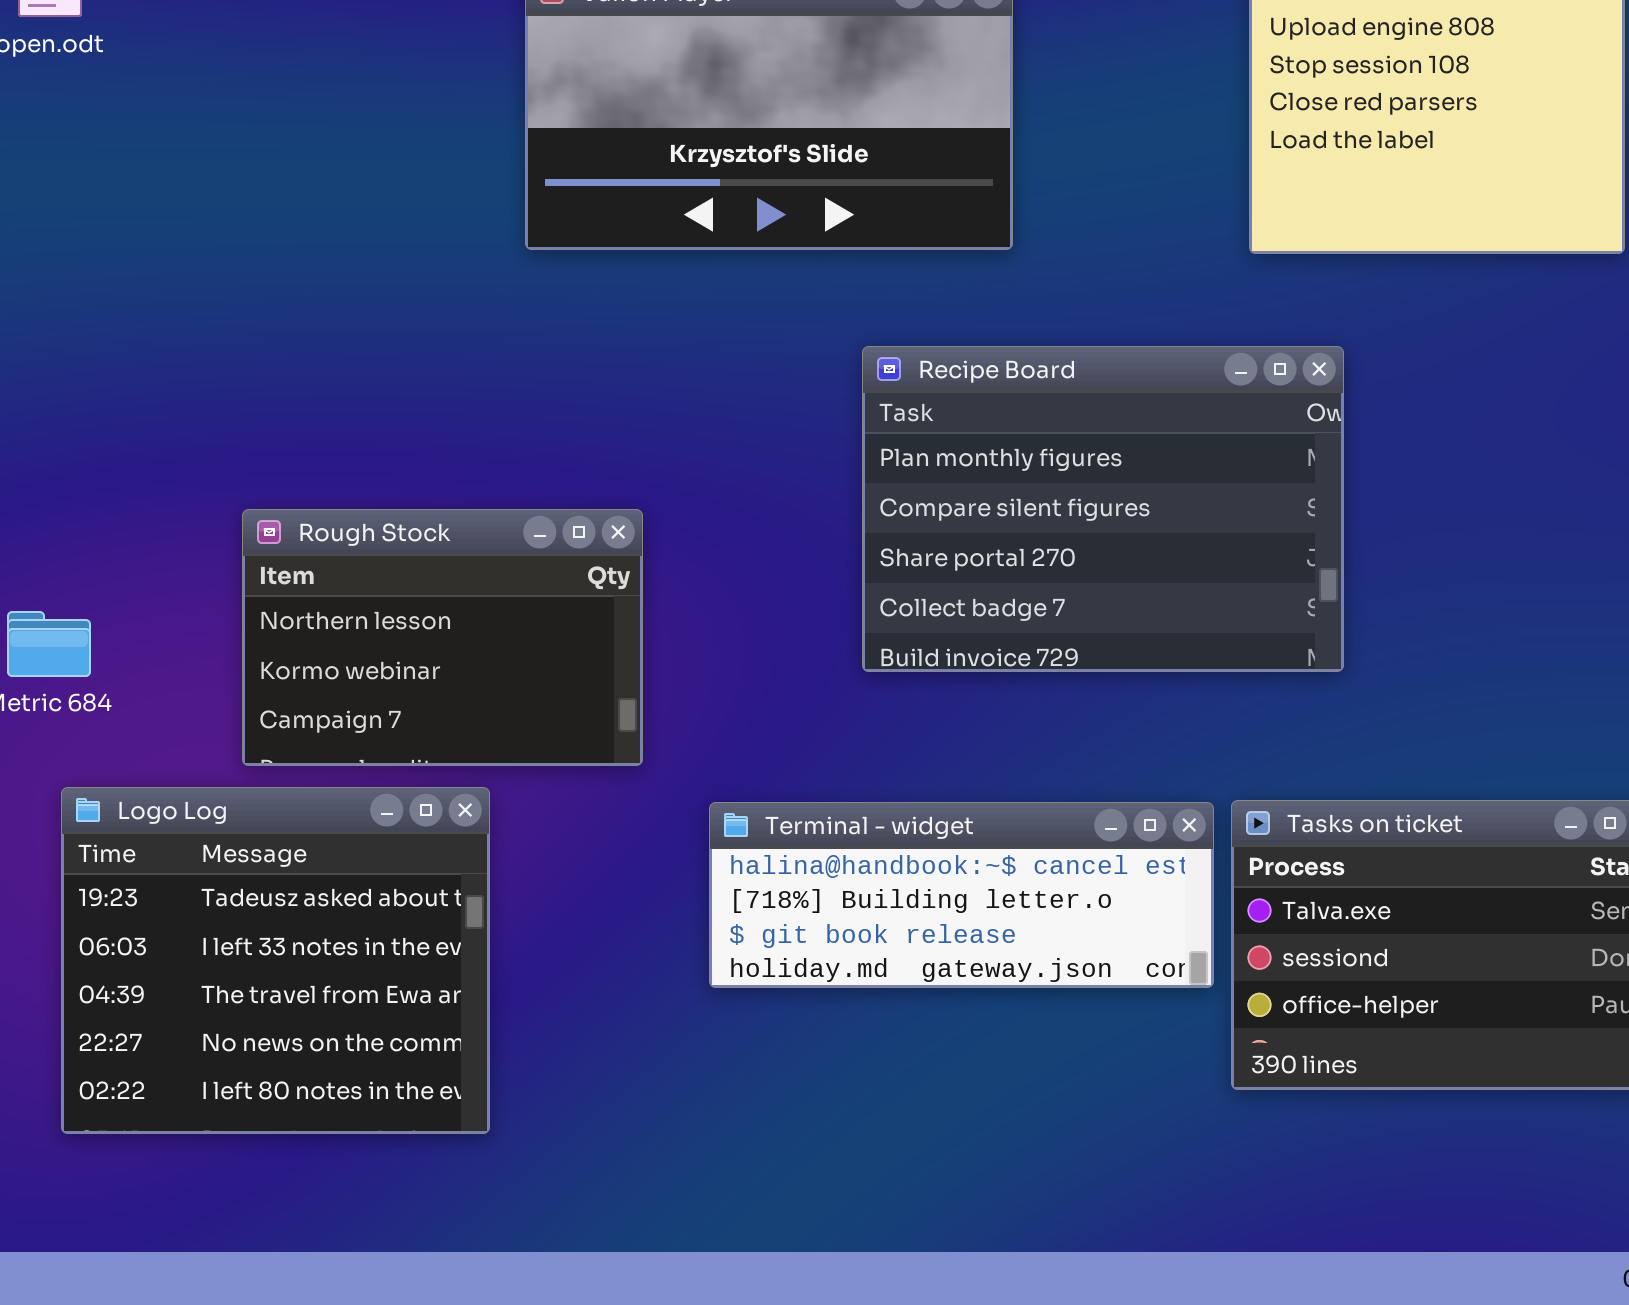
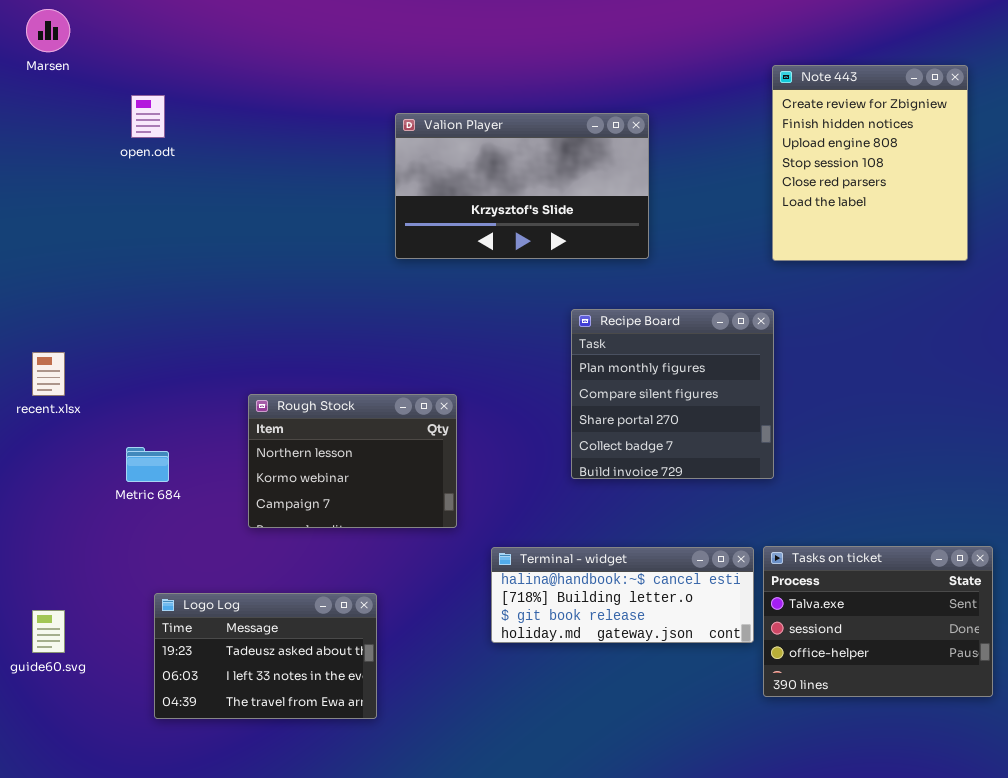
Recipe Board: [862,346,1344,672] -> [571,309,774,479], resized
Logo Log: [61,787,490,1134] -> [154,593,377,719], resized

